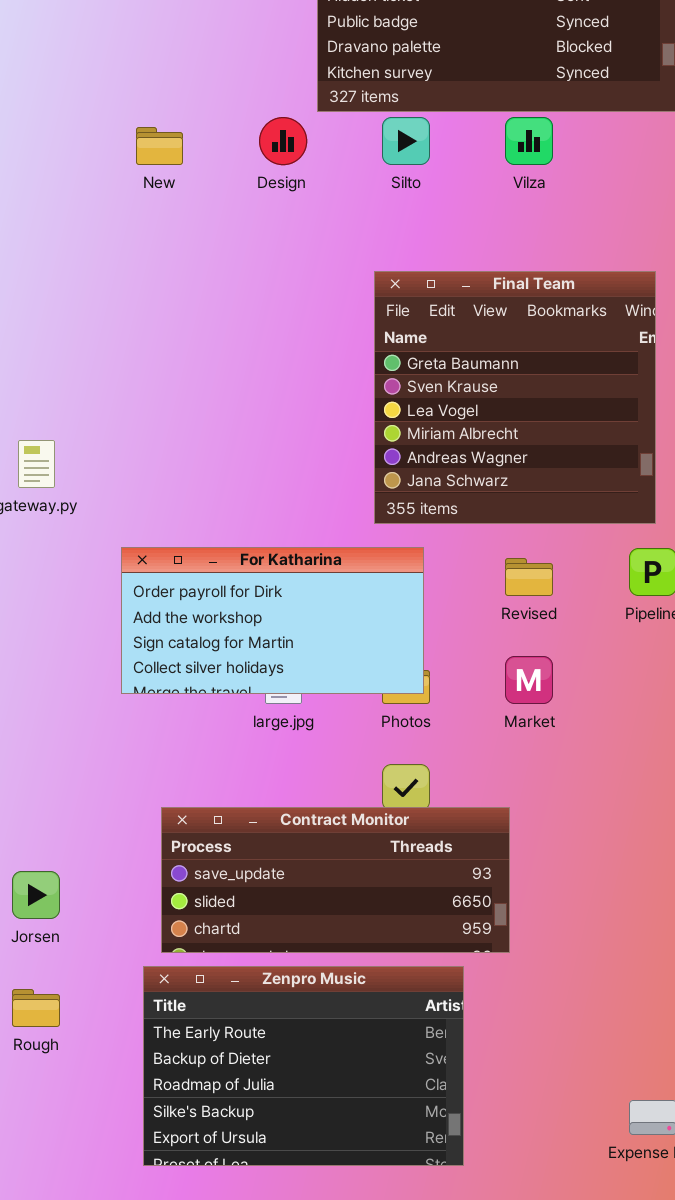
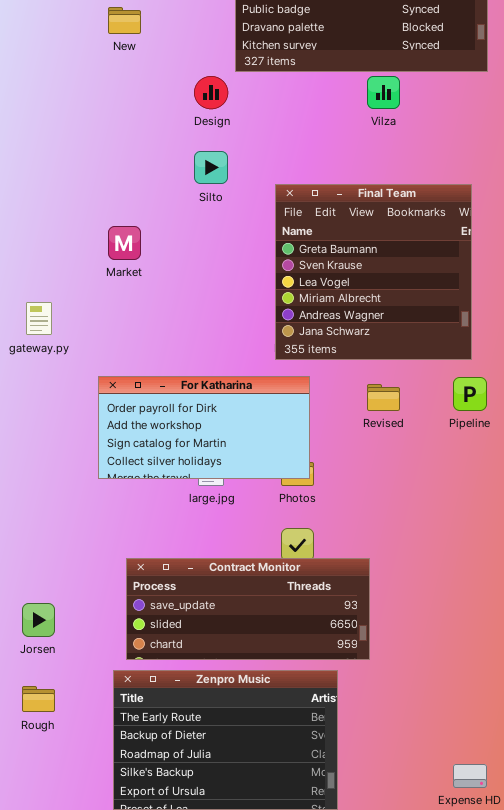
Silto: [382,117,430,165] -> [194,151,228,184], moved
New: [136,127,183,165] -> [108,7,141,34], moved
Market: [505,656,553,704] -> [108,226,141,260], moved

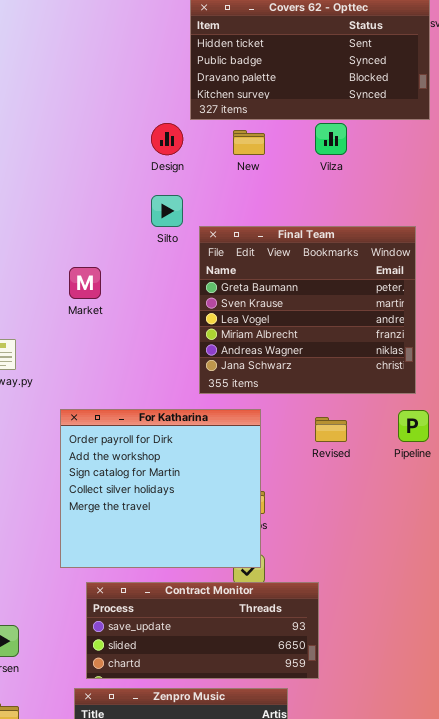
New: [108,7,141,34] -> [233,130,265,155], moved
Final Team: [275,184,472,360] -> [199,226,416,394], resized
For Katharina: [98,376,310,479] -> [60,409,261,568], resized

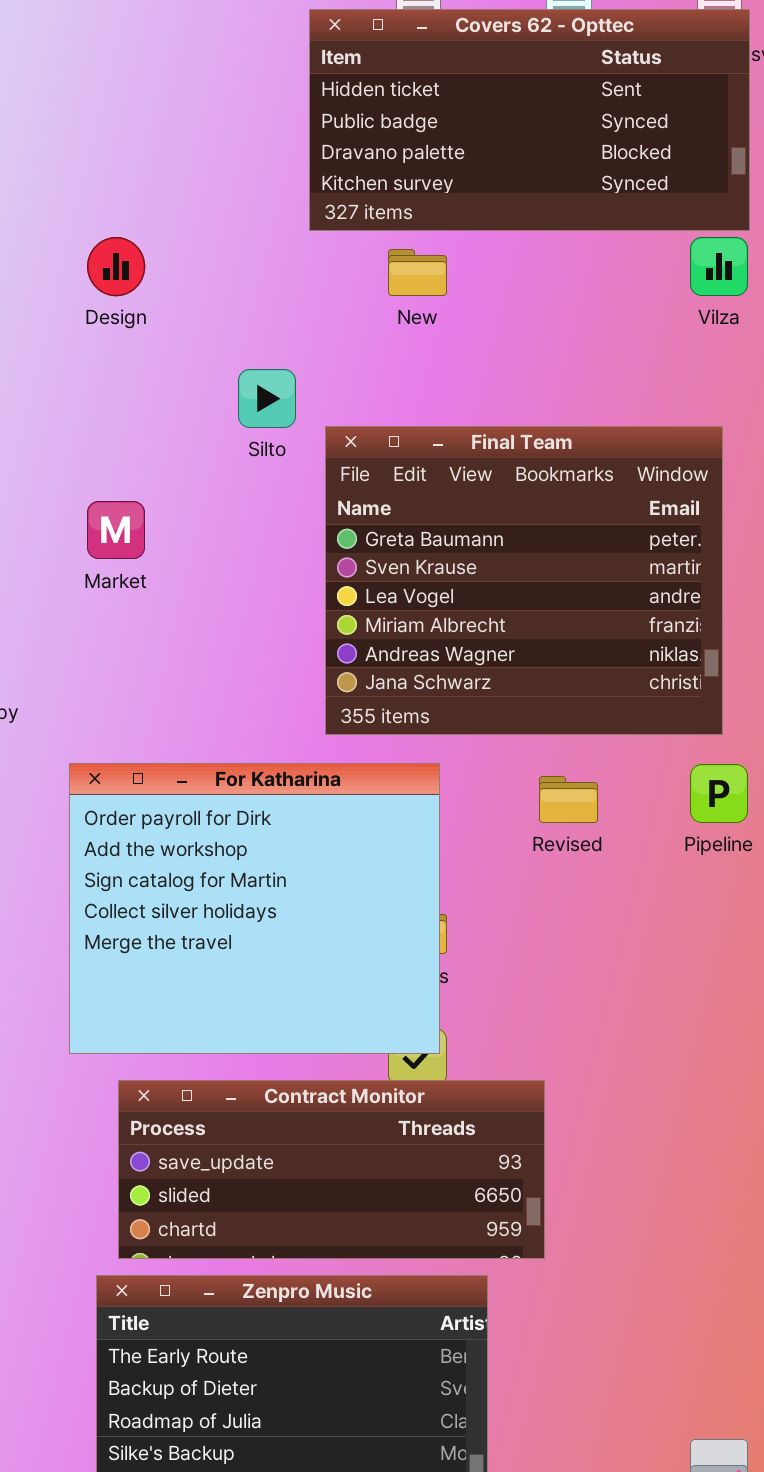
Design: [151,123,183,155] -> [87,237,145,296], moved
Vilza: [315,123,347,155] -> [690,237,748,296], moved

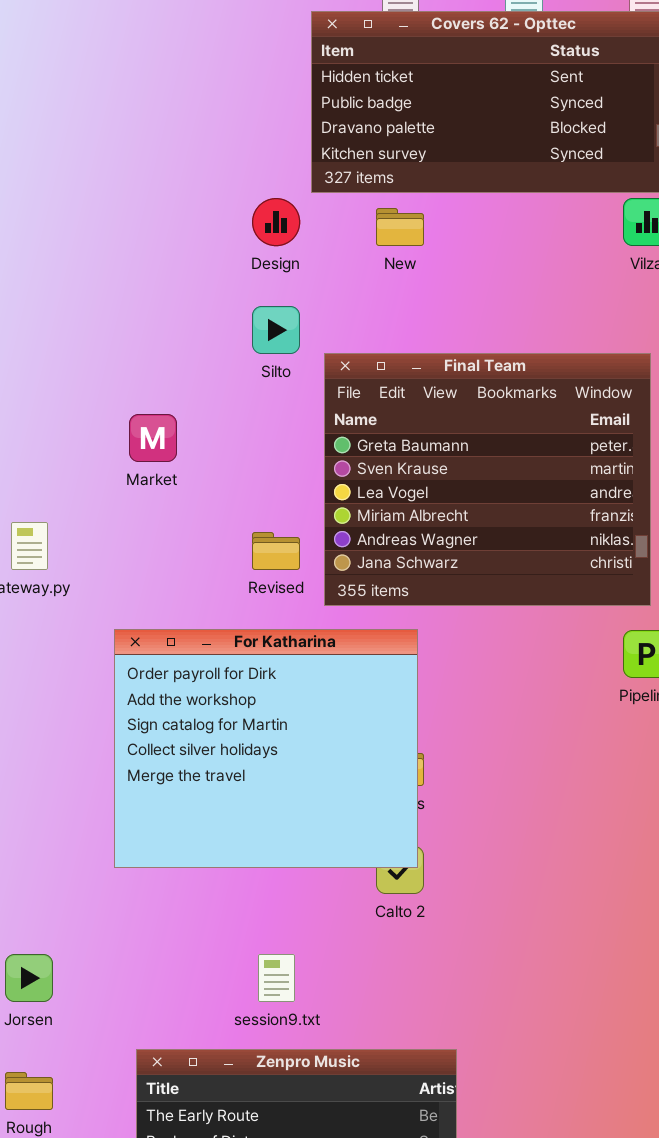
Design: [87,237,145,296] -> [252,198,300,246], moved
Revised: [539,776,598,823] -> [252,532,300,570], moved
Contract Monitor: [118,1080,545,1259] -> none, closed

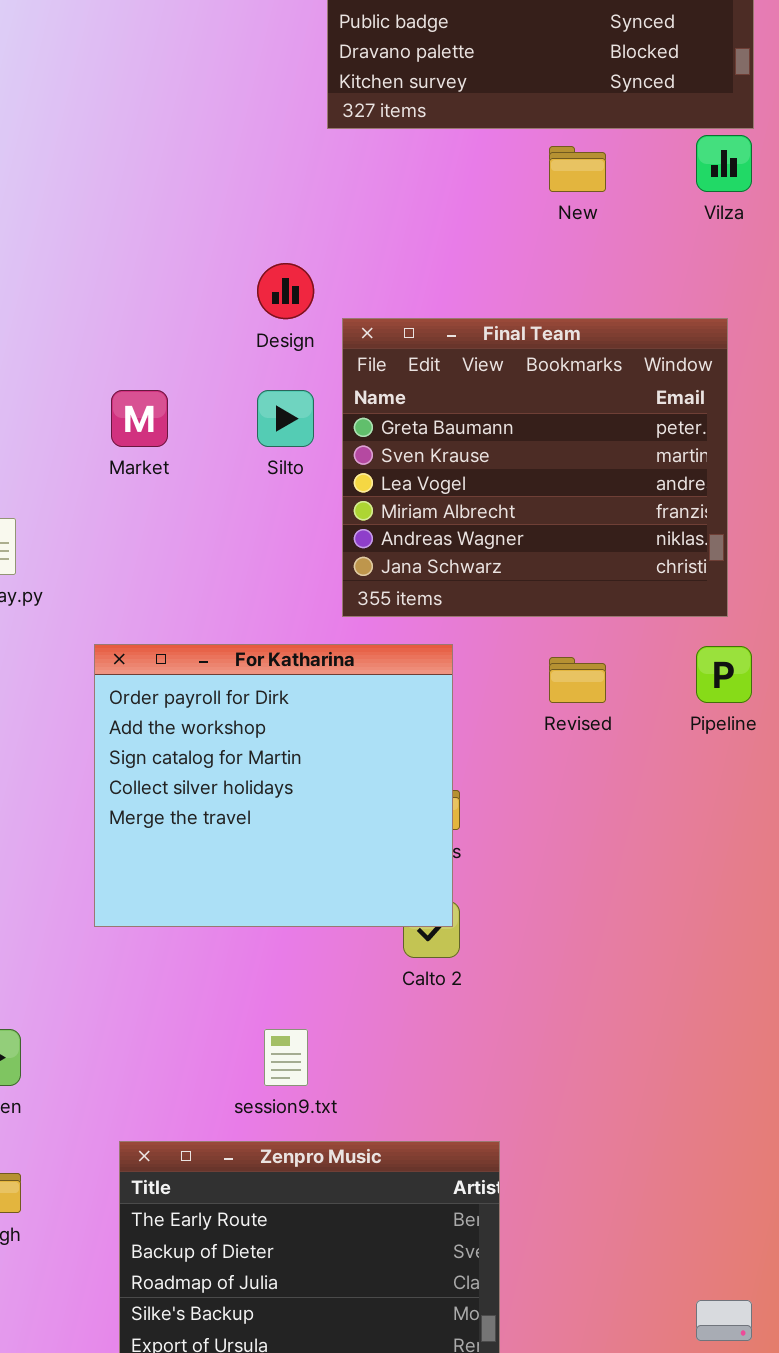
Design: [252,198,300,246] -> [257,263,314,319], moved
New: [376,208,424,246] -> [549,146,606,192], moved
Silto: [252,306,300,354] -> [257,390,314,447], moved
Revised: [252,532,300,570] -> [549,657,606,703], moved

